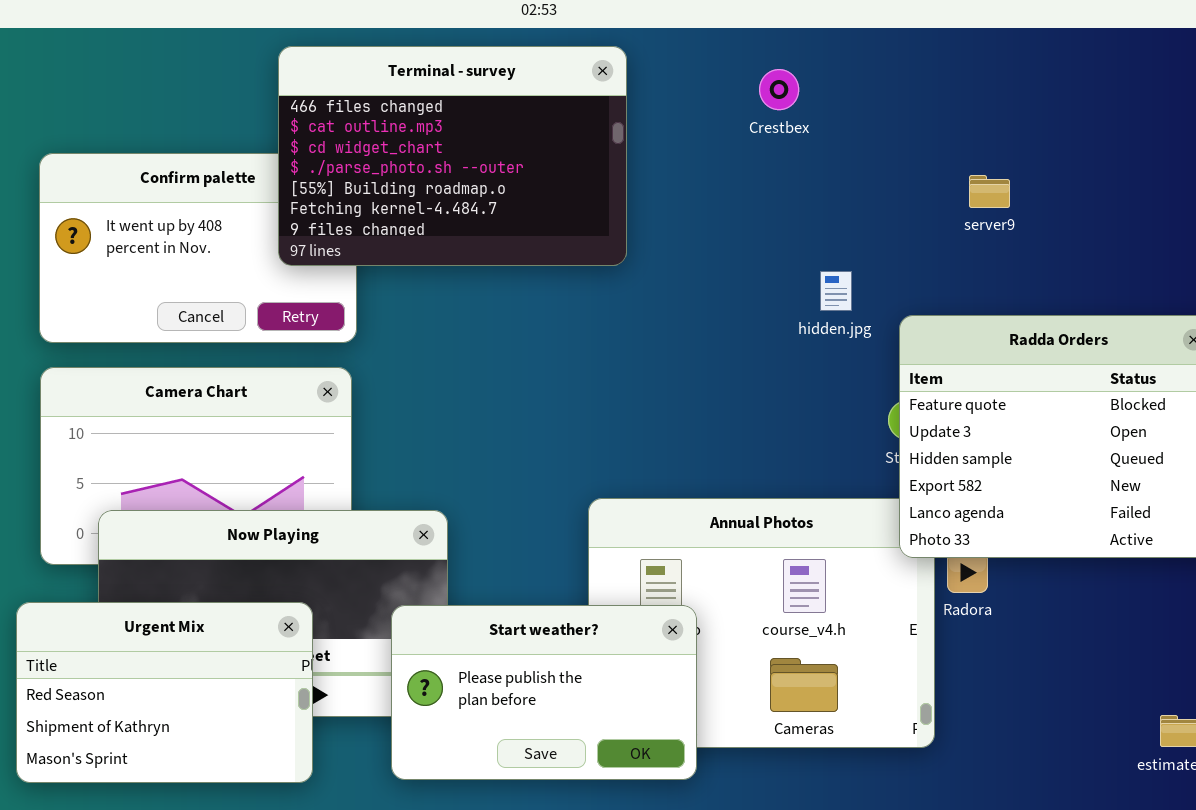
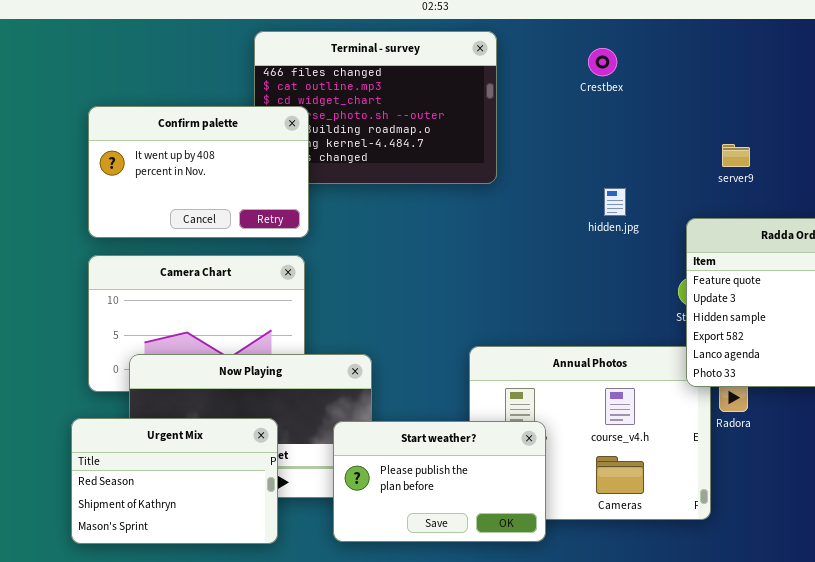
Confirm palette: [39,153,357,343] -> [88,106,309,238], raised
server9: [969,175,1010,208] -> [722,144,750,167], moved
hidden.jpg: [820,271,852,311] -> [604,188,626,216], moved

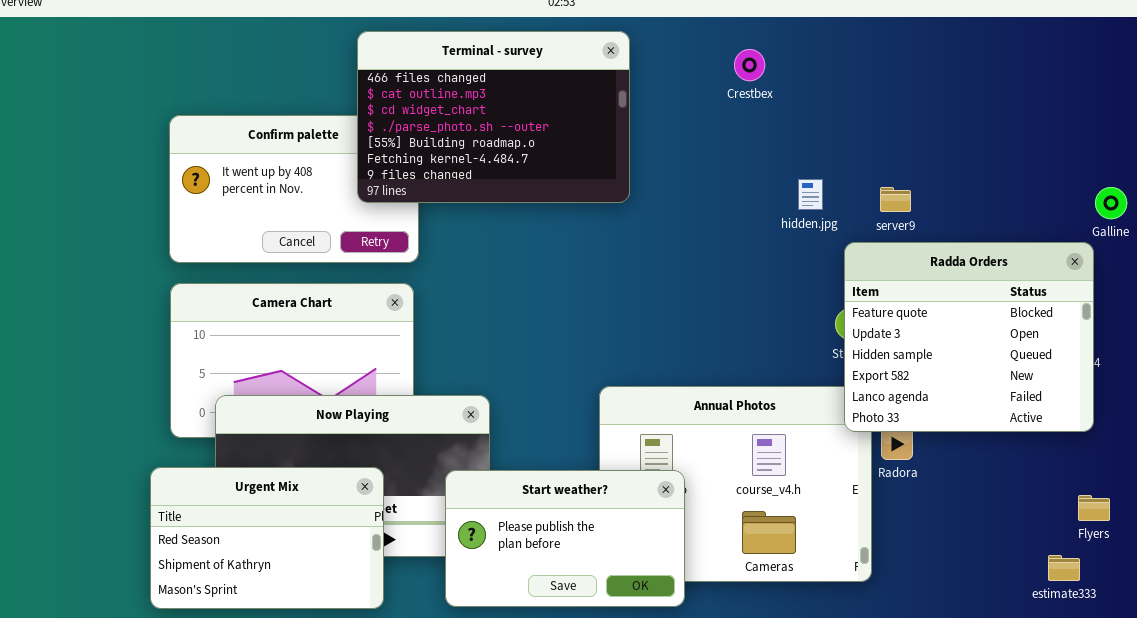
Terminal - survey: [254,31,497,184] -> [357,31,630,203], raised
server9: [722,144,750,167] -> [880,187,911,212], moved
hidden.jpg: [604,188,626,216] -> [798,179,823,210], moved

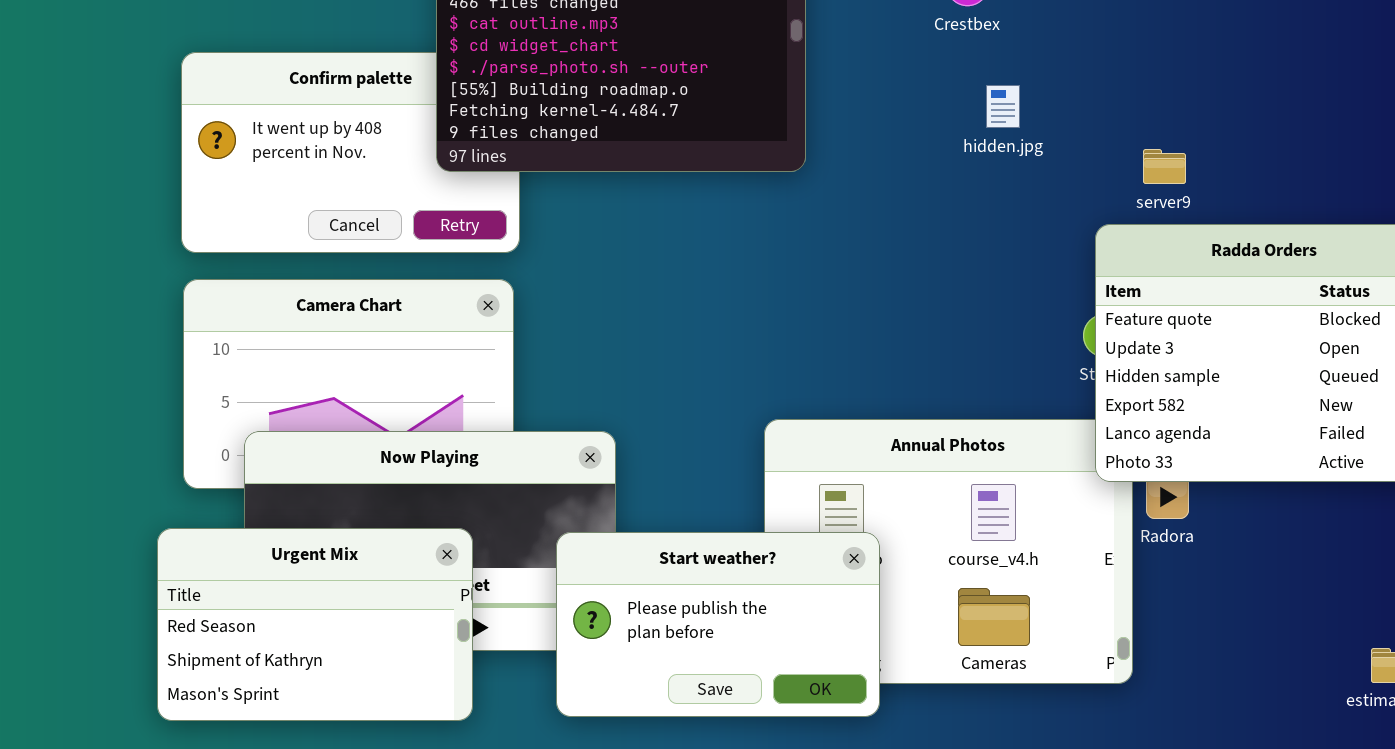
hidden.jpg: [798,179,823,210] -> [986,85,1020,128], moved

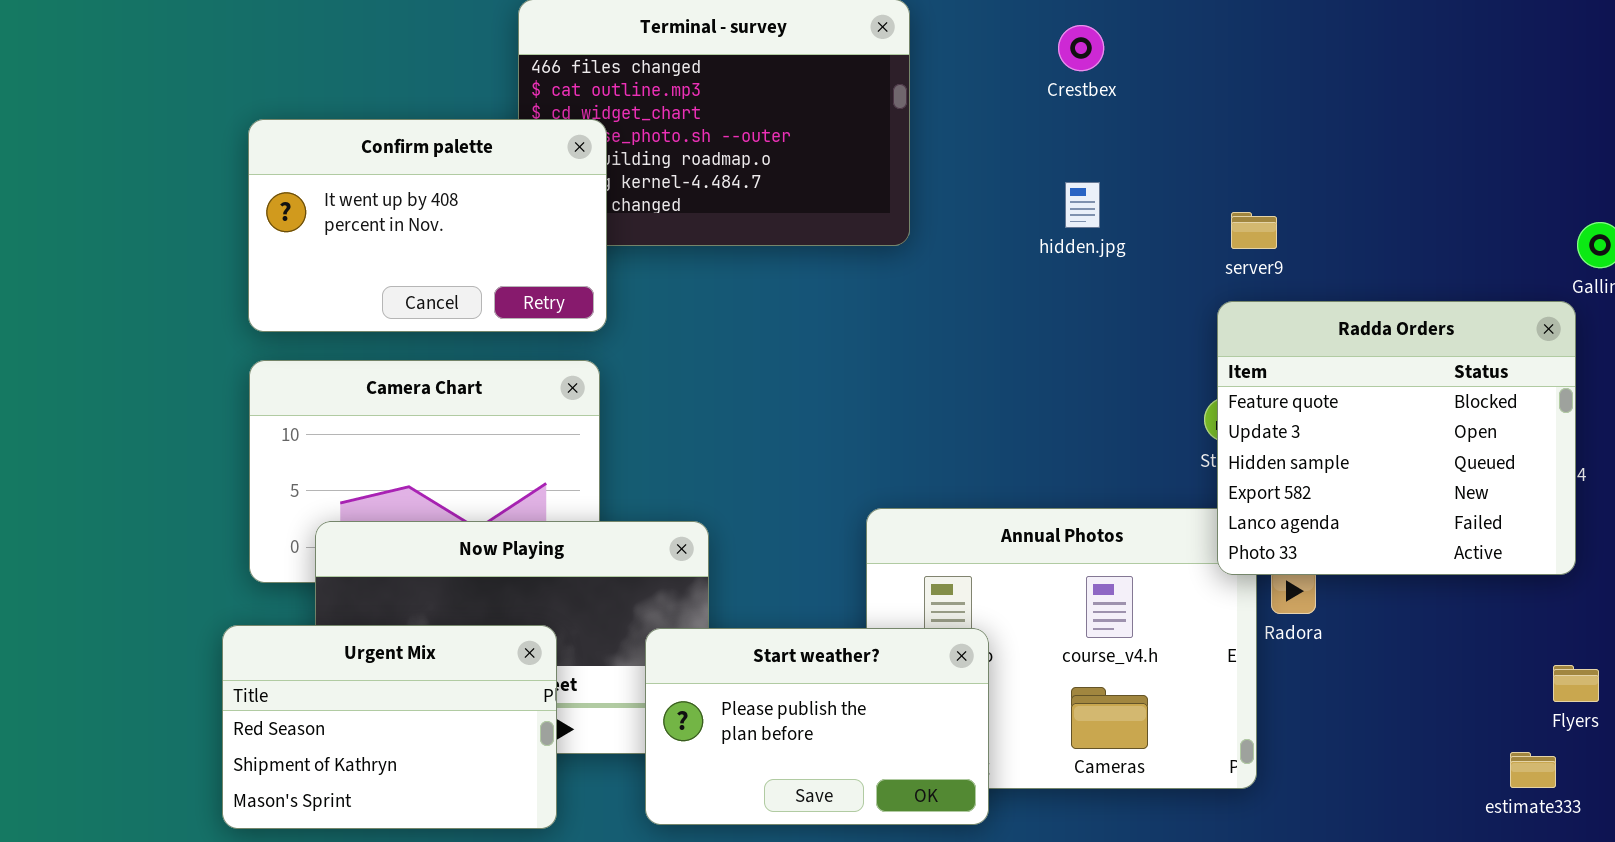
Confirm palette: [181,52,520,253] -> [248,119,607,332], raised
hidden.jpg: [986,85,1020,128] -> [1065,182,1100,228], moved
server9: [1143,149,1186,184] -> [1231,212,1277,249], moved

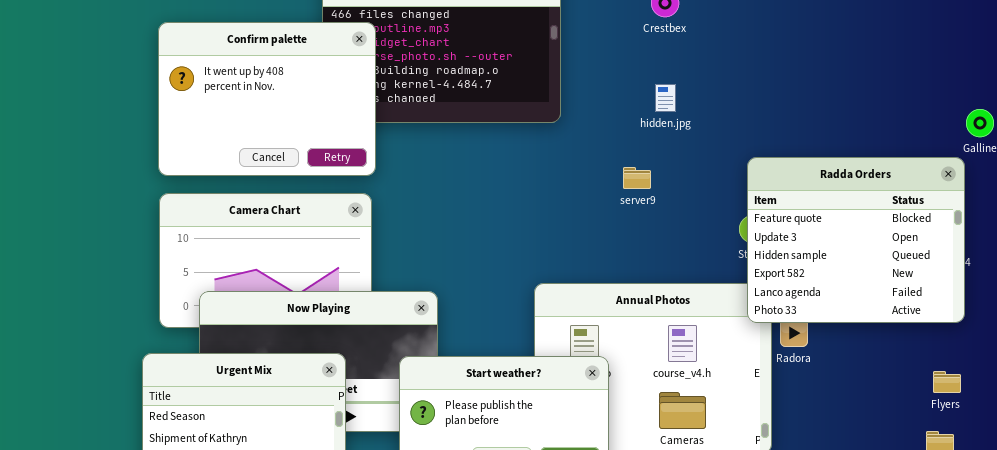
Confirm palette: [248,119,607,332] -> [158,22,376,176], resized
server9: [1231,212,1277,249] -> [623,167,651,189], moved
Flyers: [1553,665,1599,702] -> [933,371,961,393], moved

